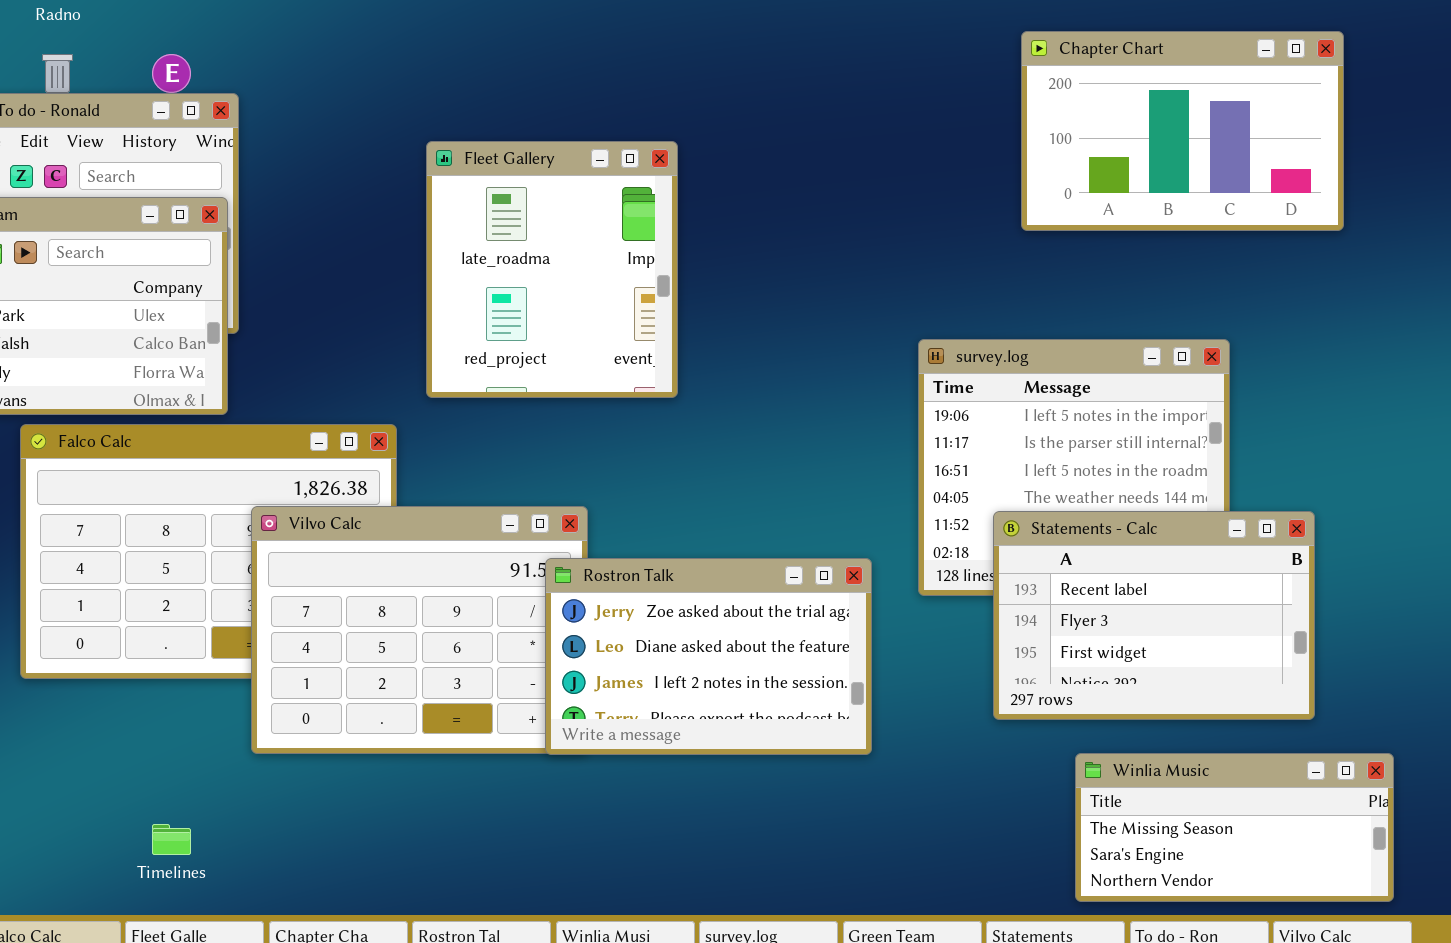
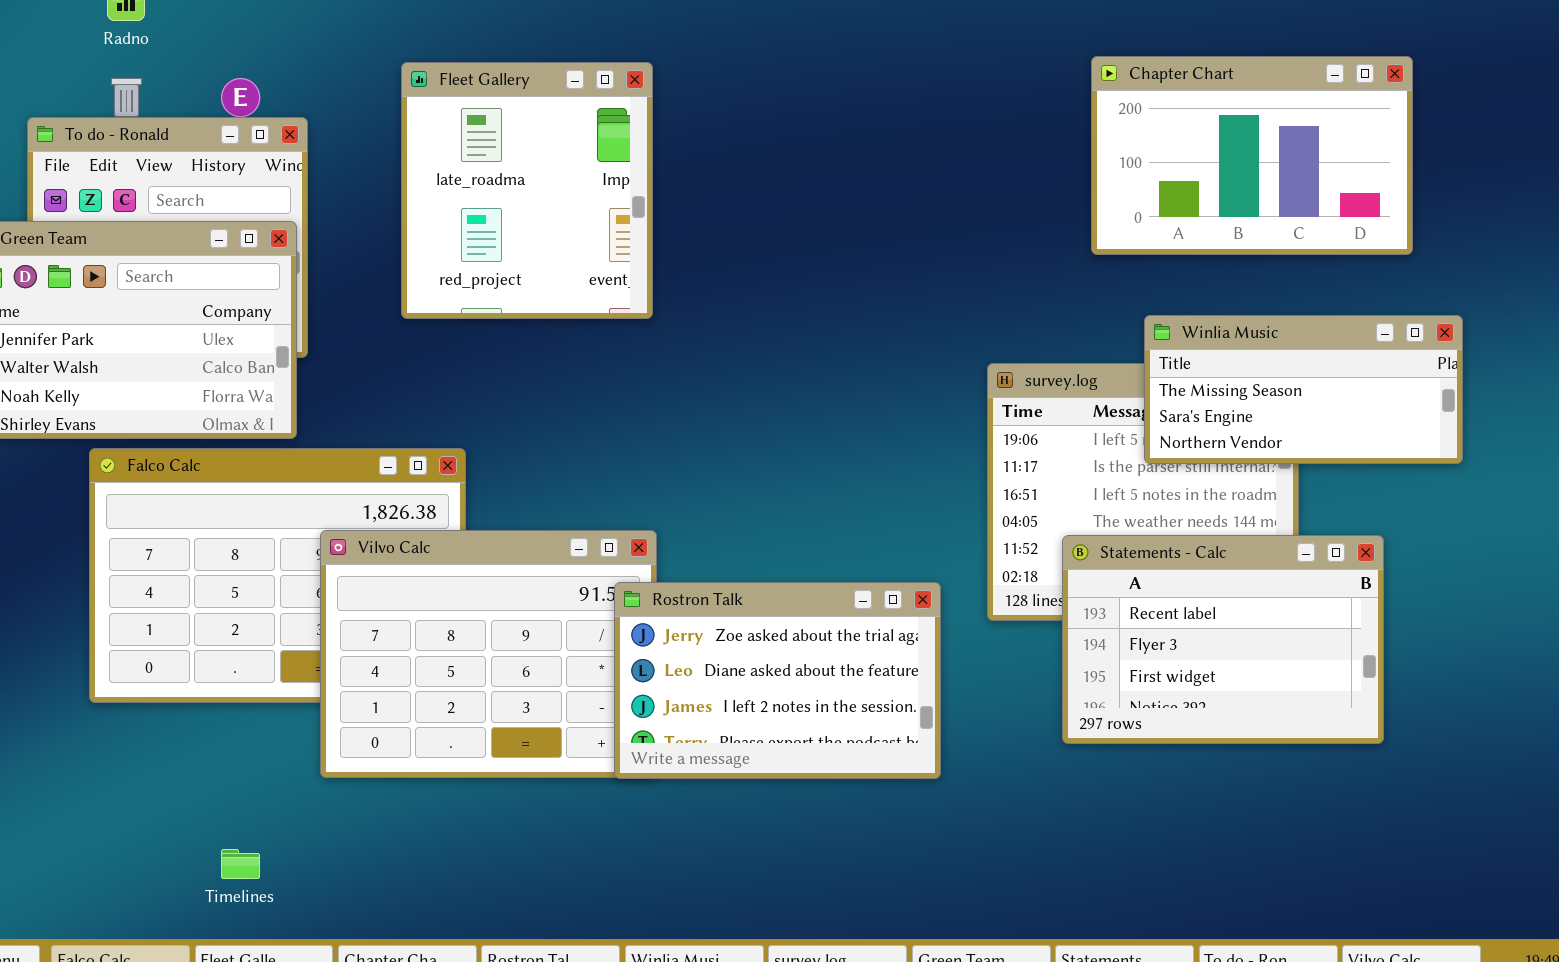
Fleet Gallery: [426,141,678,398] -> [401,62,653,319], moved
Winlia Music: [1075,753,1394,902] -> [1144,315,1463,464], moved

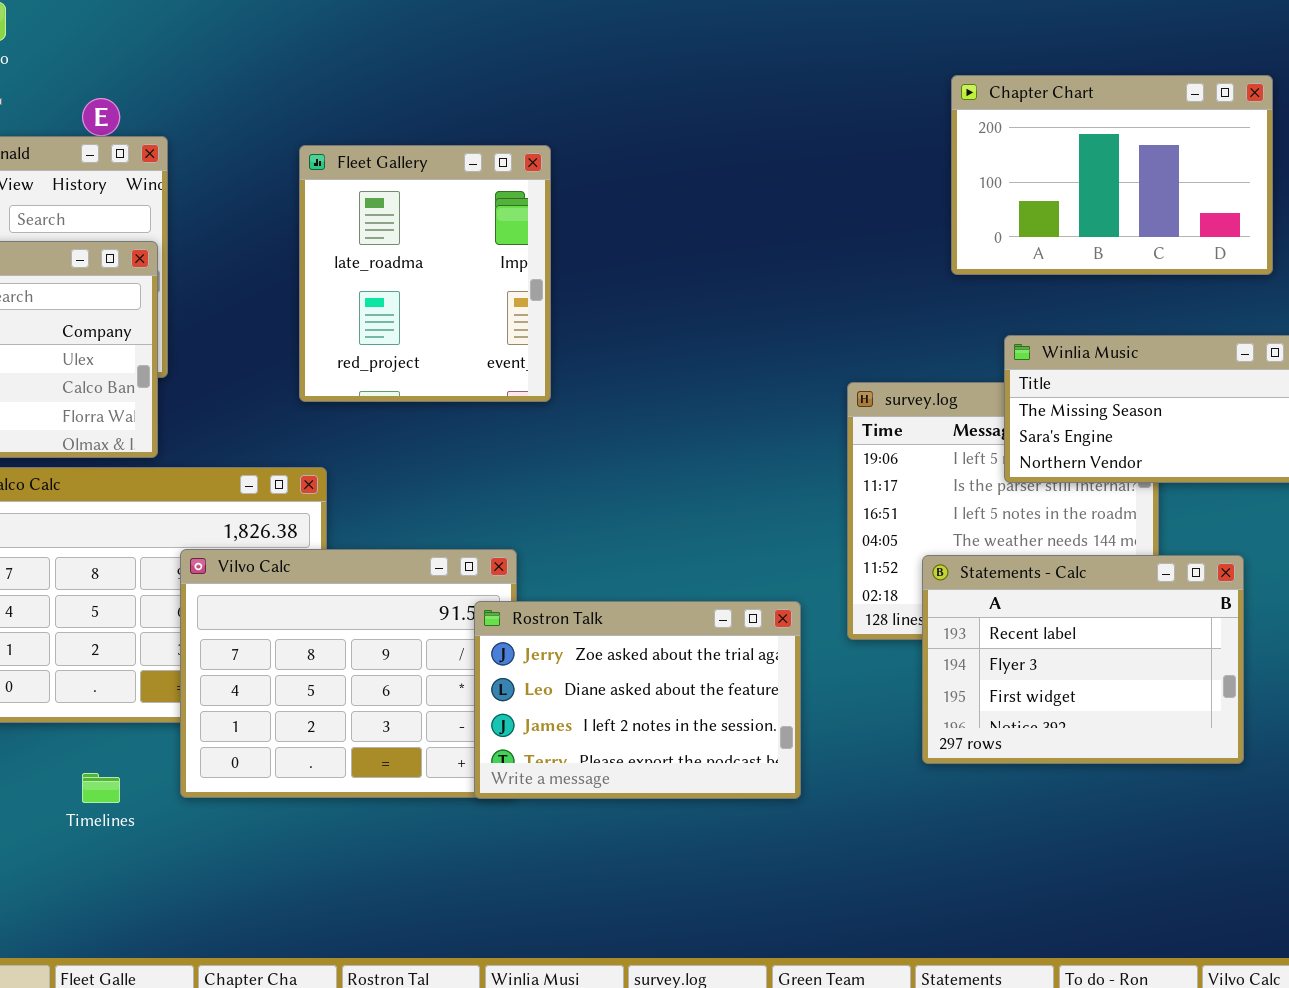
Fleet Gallery: [401,62,653,319] -> [299,145,551,402], moved
Timelines: [221,849,260,879] -> [82,773,120,803], moved

